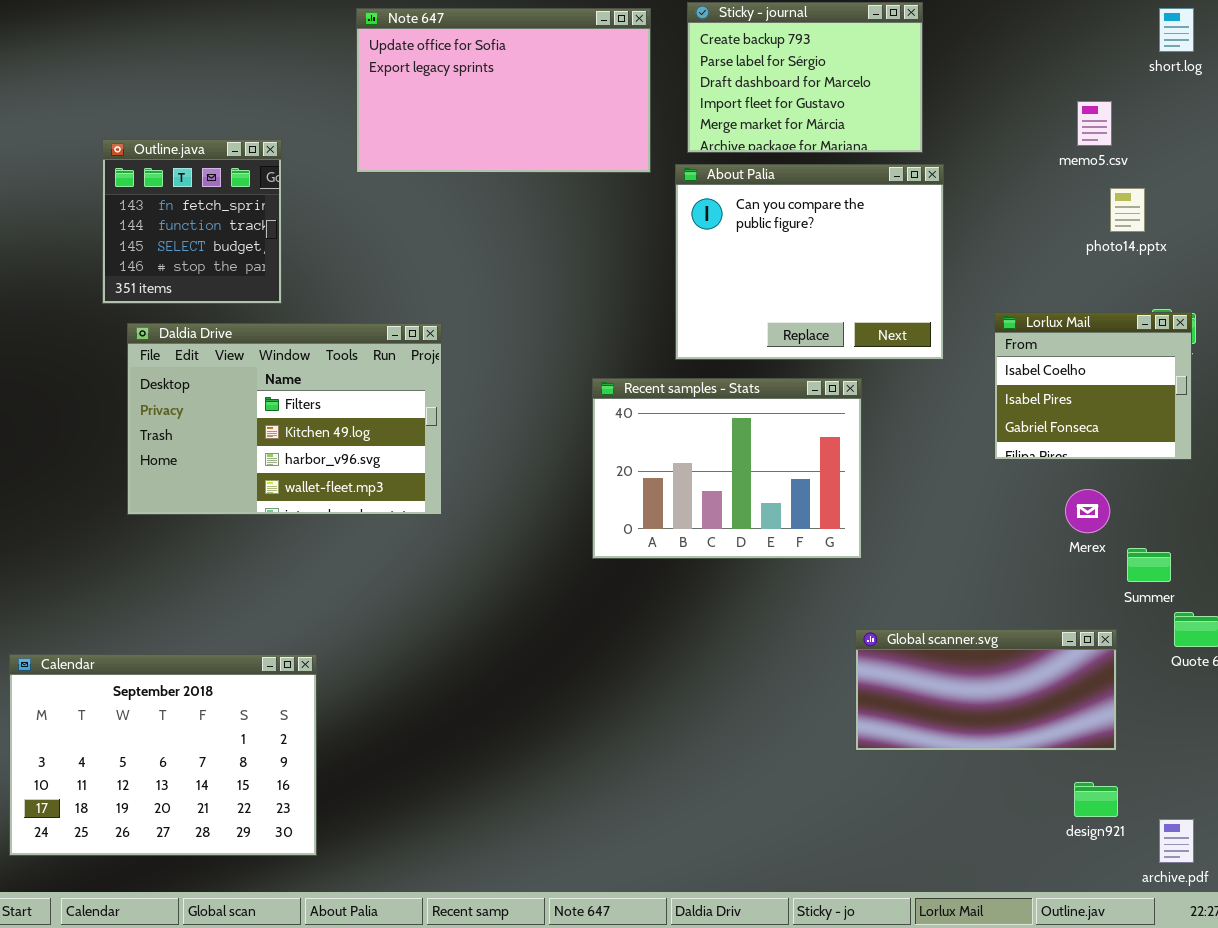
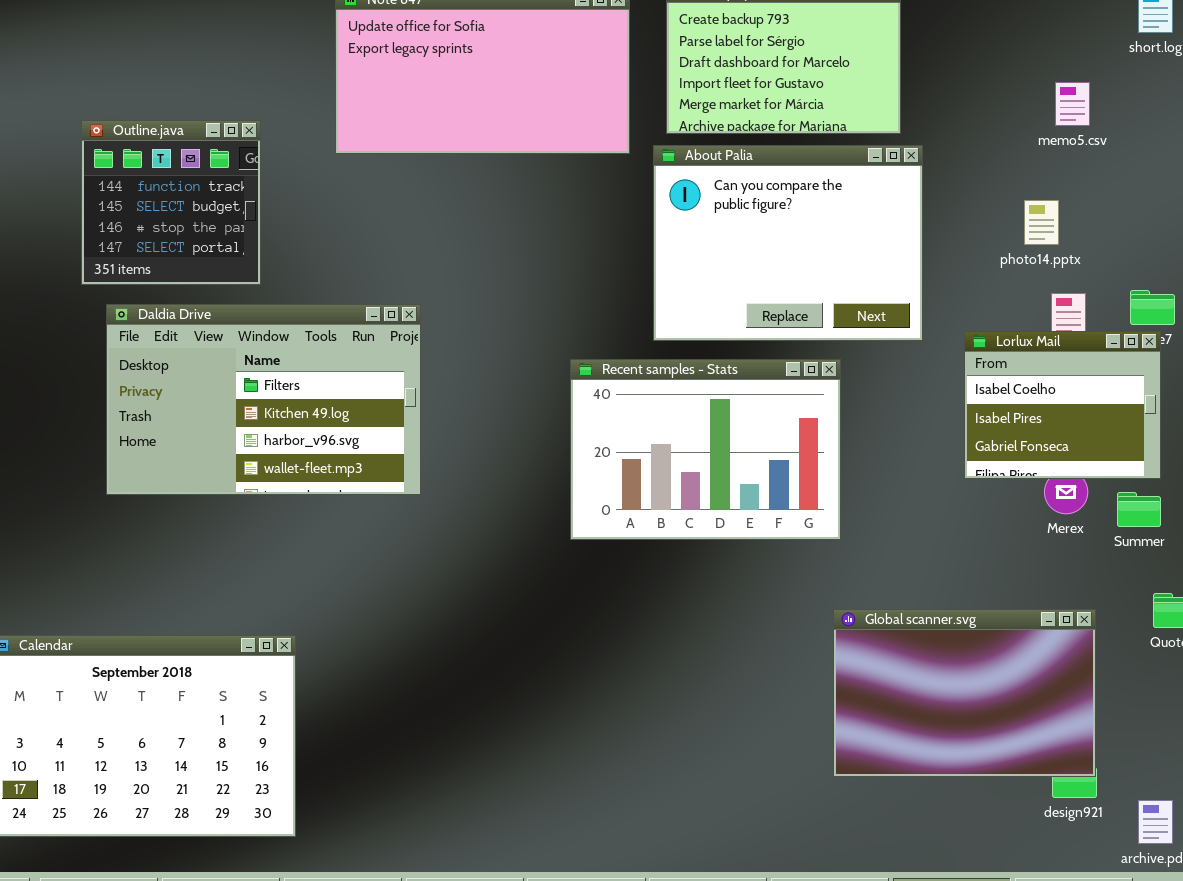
Outline.java: [102,139,282,304] -> [81,120,261,285], scrolled down 1 row
photo14.pptx: [1110,188,1145,232] -> [1024,200,1059,245], moved
Lorlux Mail: [994,312,1192,460] -> [964,331,1161,479], moved
Summer: [1127,548,1171,582] -> [1117,492,1161,527], moved
Global scanner.svg: [855,629,1117,751] -> [833,609,1096,777], resized

